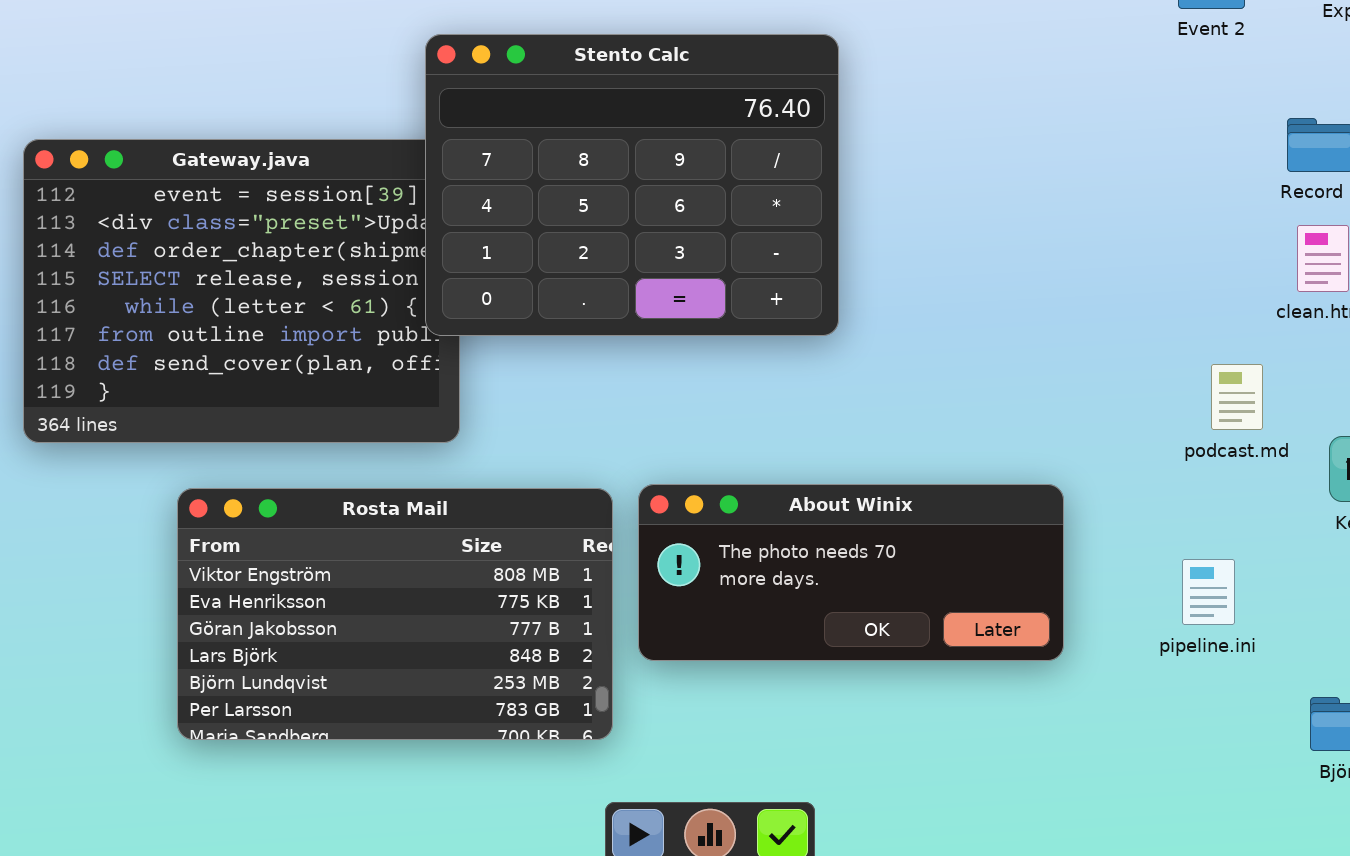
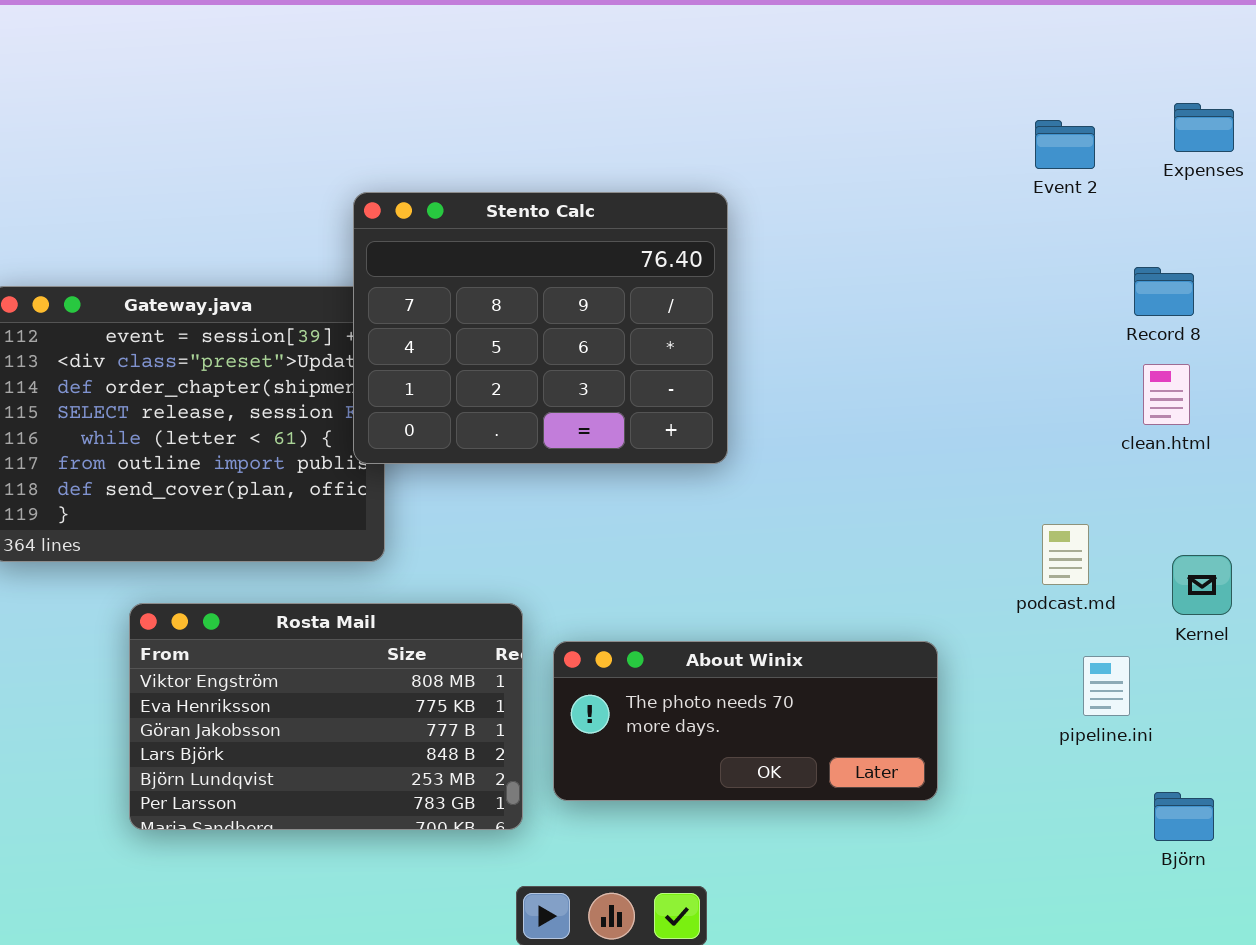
podcast.md: [1211,364,1263,430] -> [1042,524,1089,585], moved
About Winix: [638,484,1064,661] -> [553,641,938,801], moved
pipeline.ini: [1182,559,1235,625] -> [1083,656,1130,716], moved

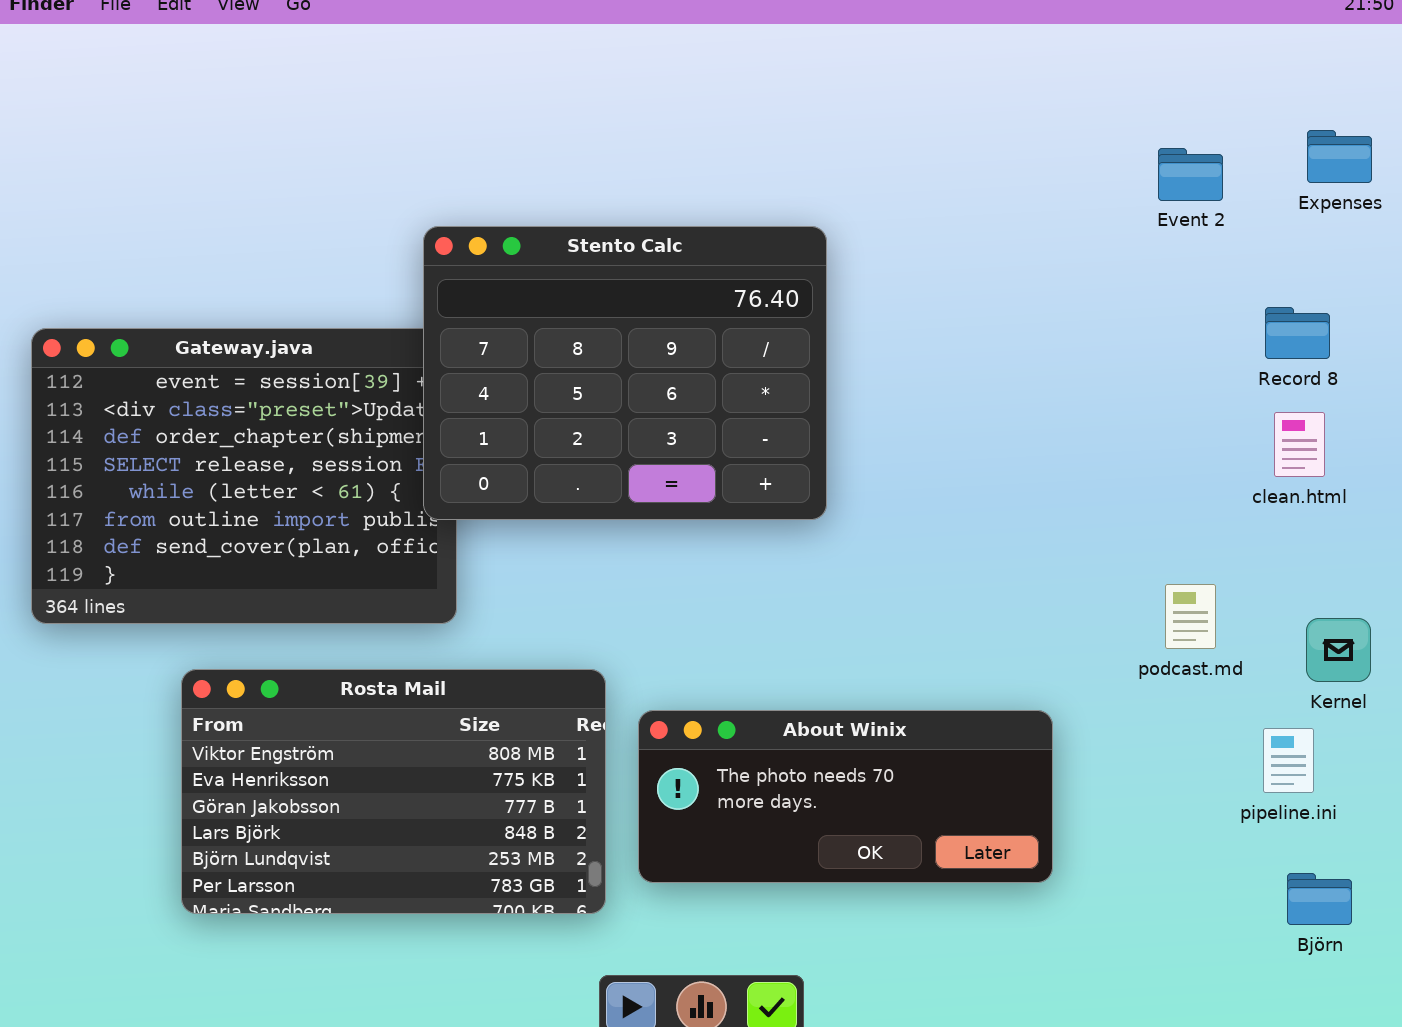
pipeline.ini: [1083,656,1130,716] -> [1263,728,1314,793], moved

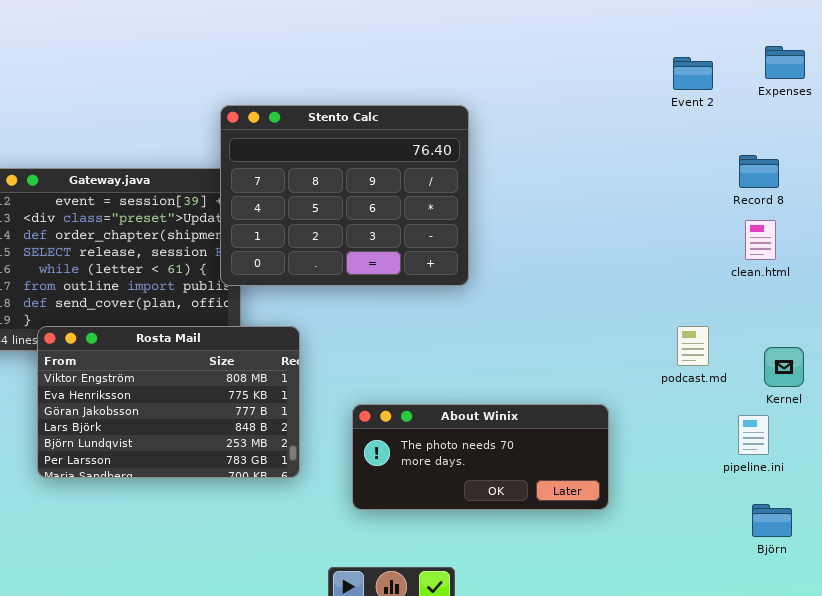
Rosta Mail: [181,669,606,914] -> [37,326,300,478], moved

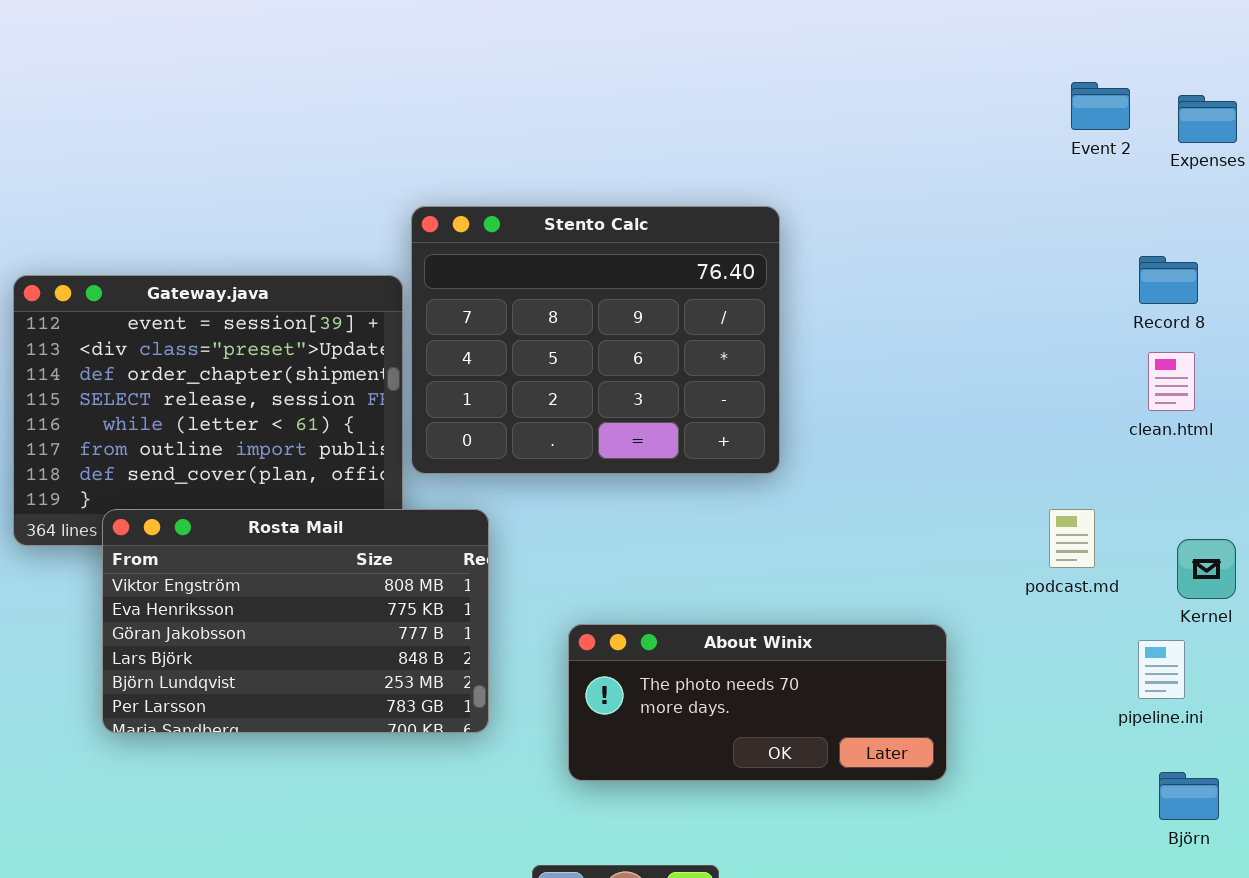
Event 2: [673,57,713,90] -> [1071,82,1130,130], moved
Stento Calc: [220,105,469,286] -> [411,206,780,474], moved

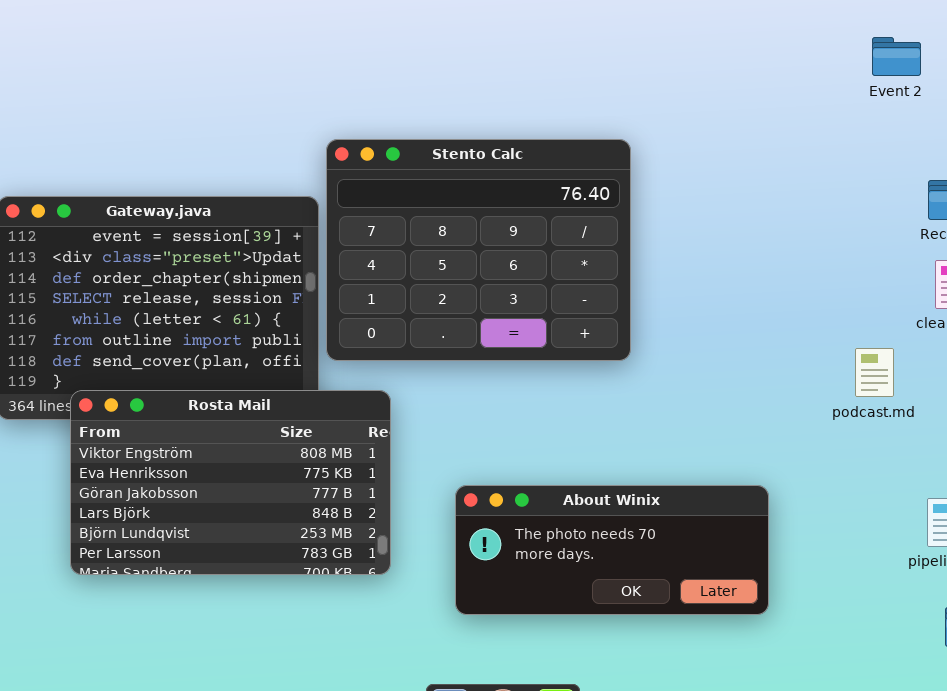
podcast.md: [1049,509,1095,568] -> [855,348,894,397], moved

